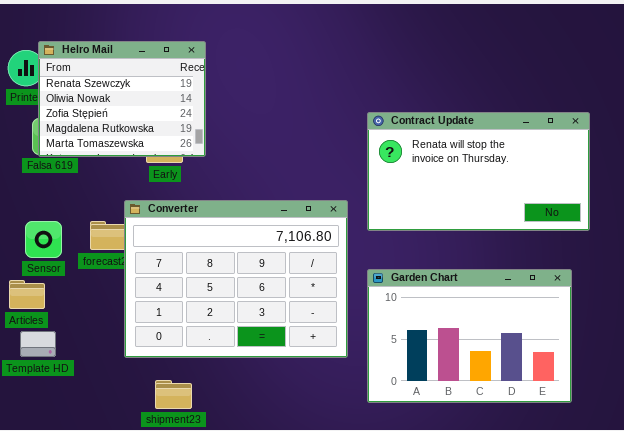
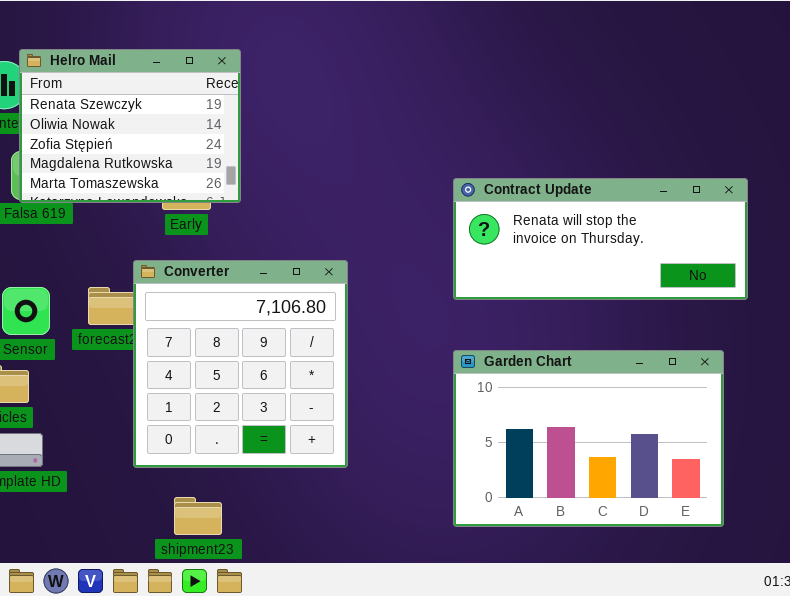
Contract Update: [367,112,590,231] -> [453,178,748,300], resized
Converter: [124,200,348,358] -> [133,260,348,468], resized

